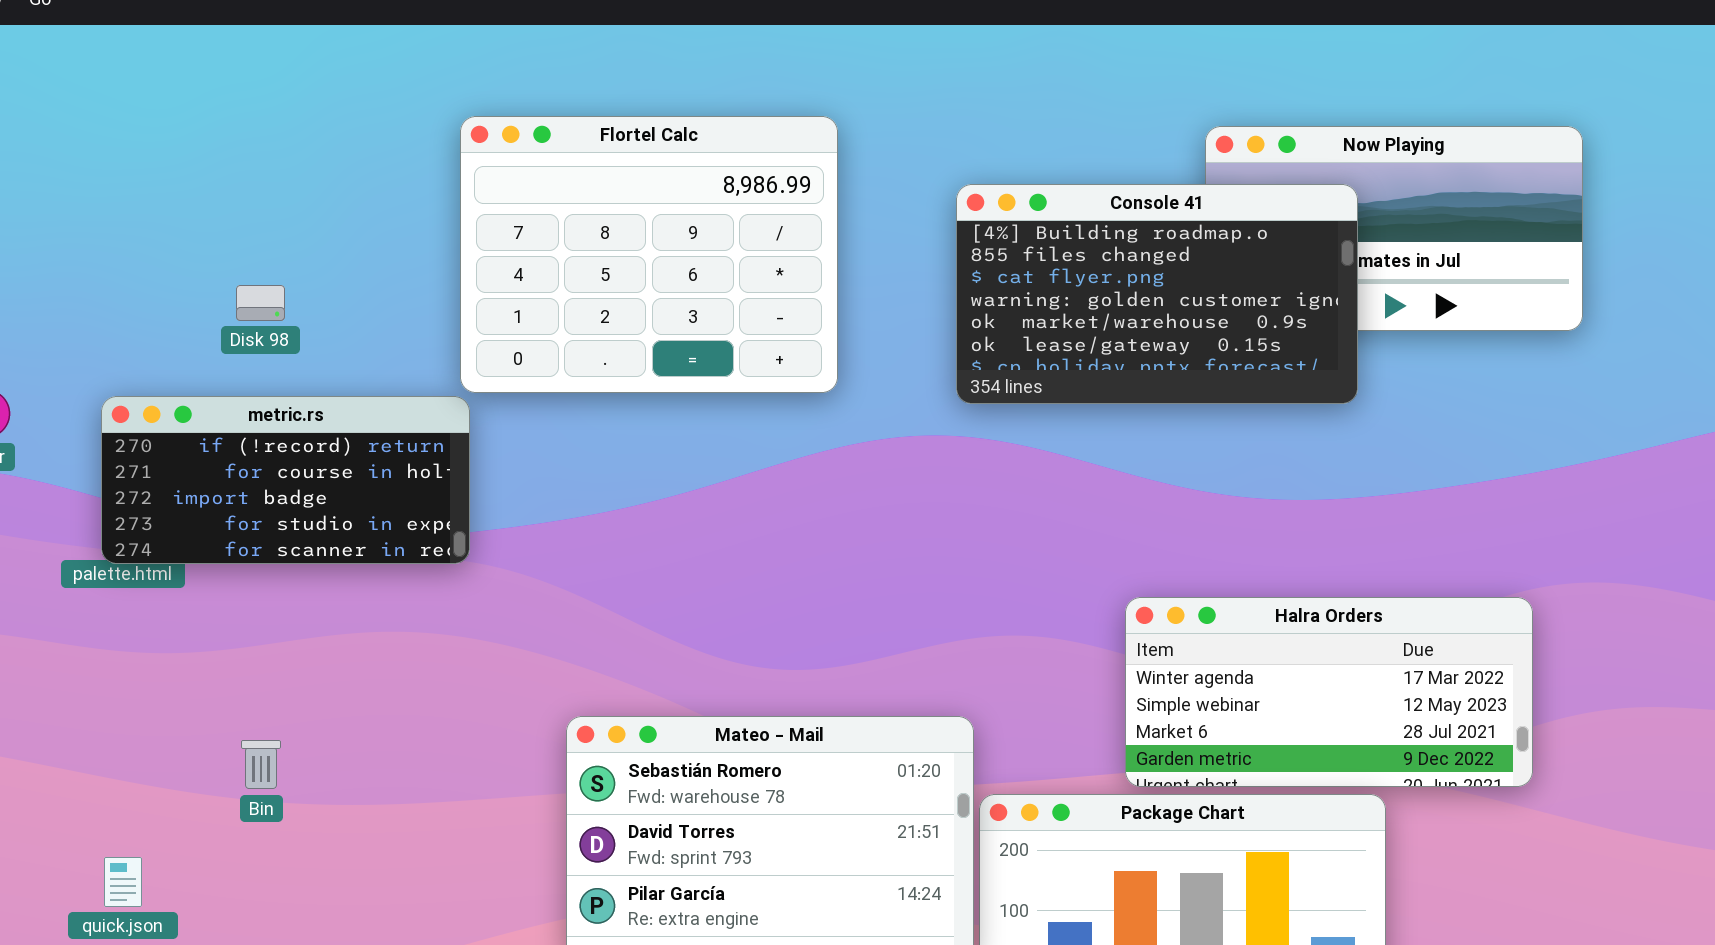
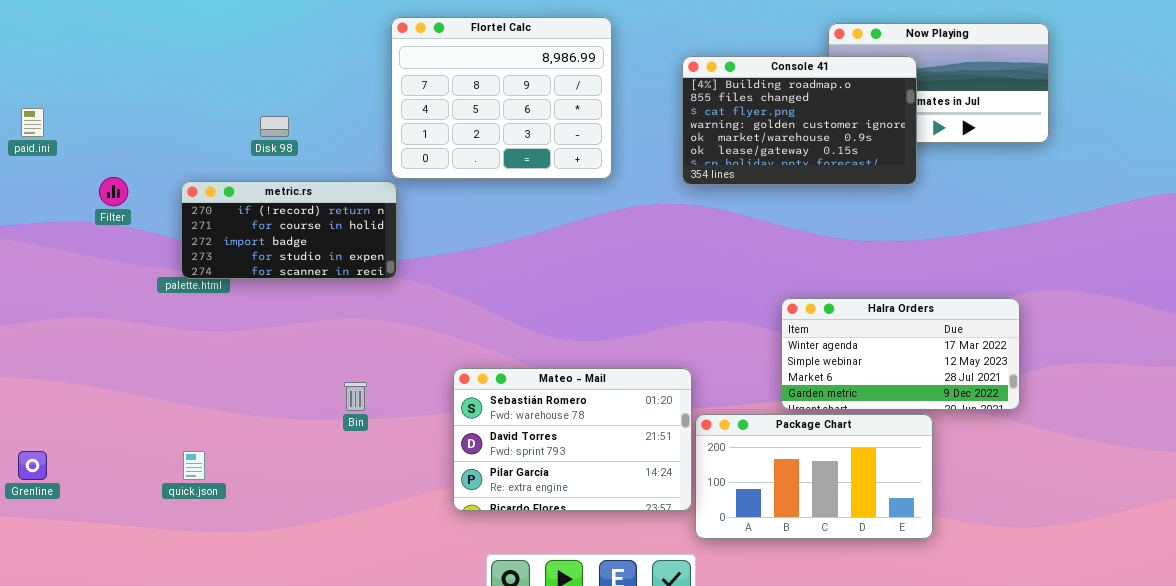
Bin: [241,740,281,789] -> [344,382,367,411], moved

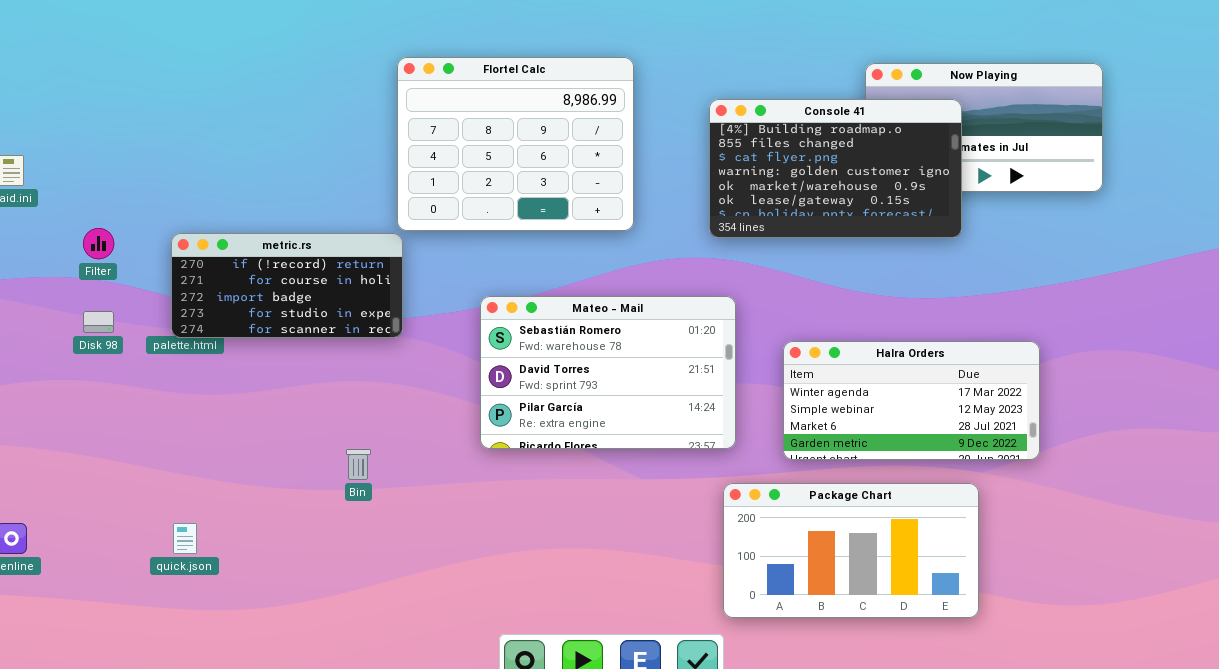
Disk 98: [260,116,289,137] -> [83,311,114,333], moved
Halra Orders: [781,298,1020,410] -> [783,341,1040,460], moved
Mateo - Mail: [453,368,692,511] -> [480,296,736,449], moved

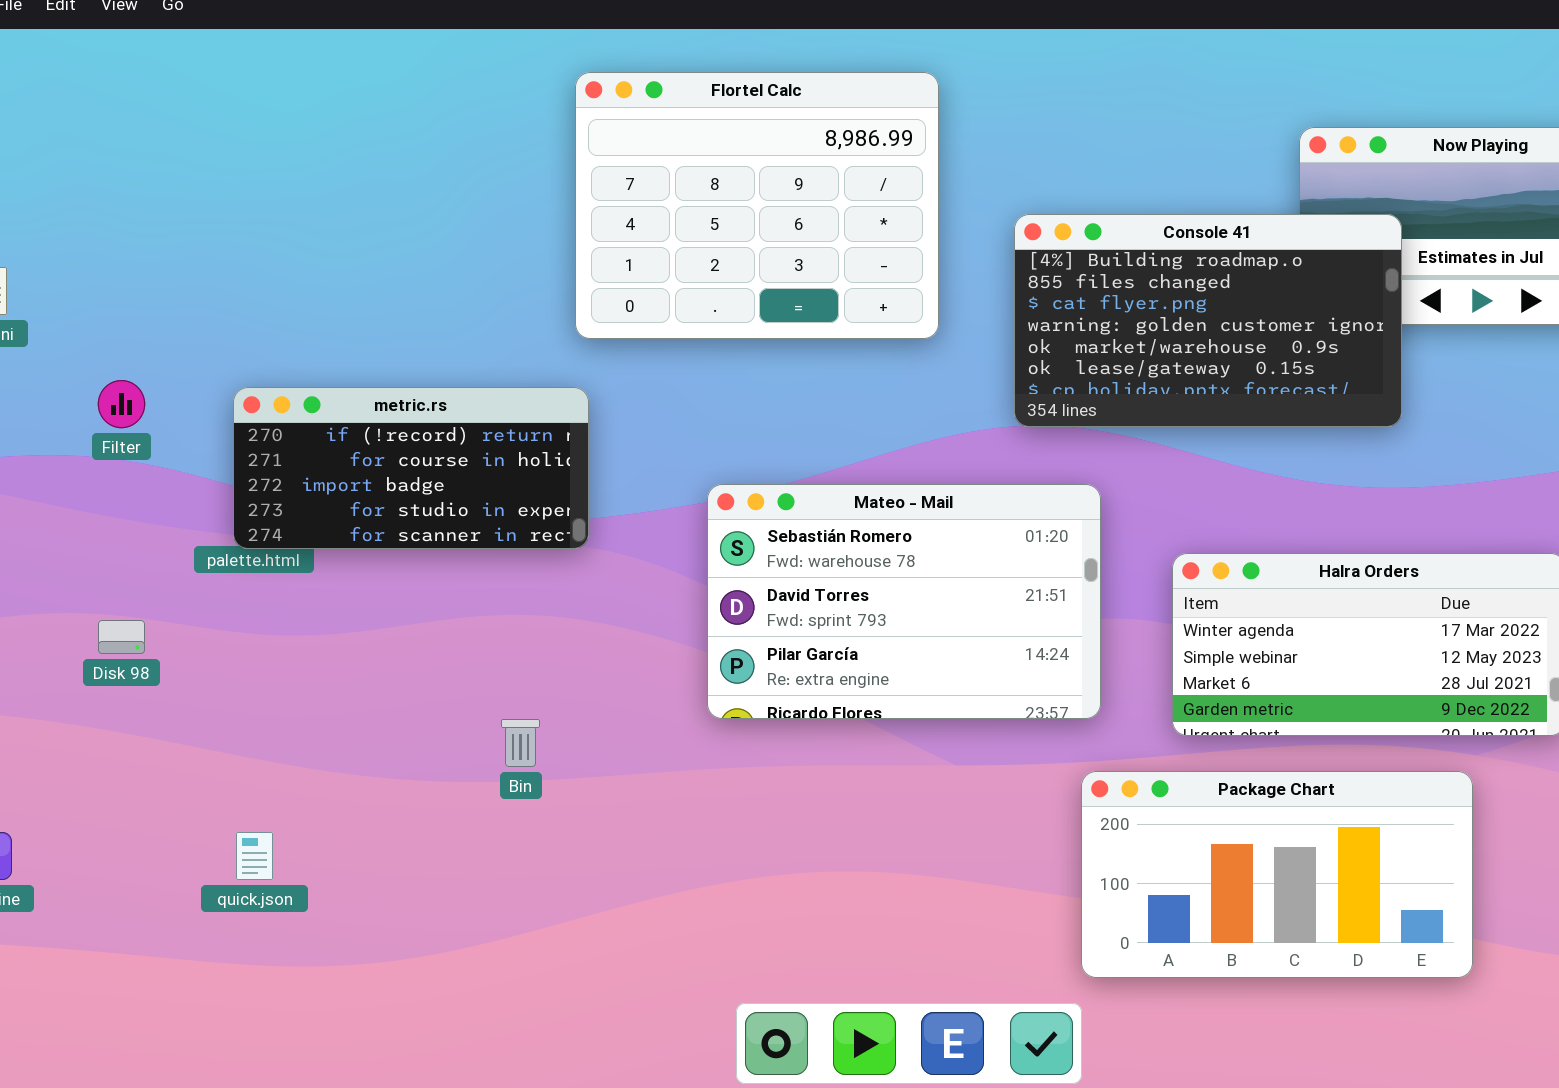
Flortel Calc: [397,57,634,231] -> [575,72,939,339], moved
Console 41: [709,99,962,238] -> [1014,214,1402,427], moved
Disk 98: [83,311,114,333] -> [98,620,145,654], moved

